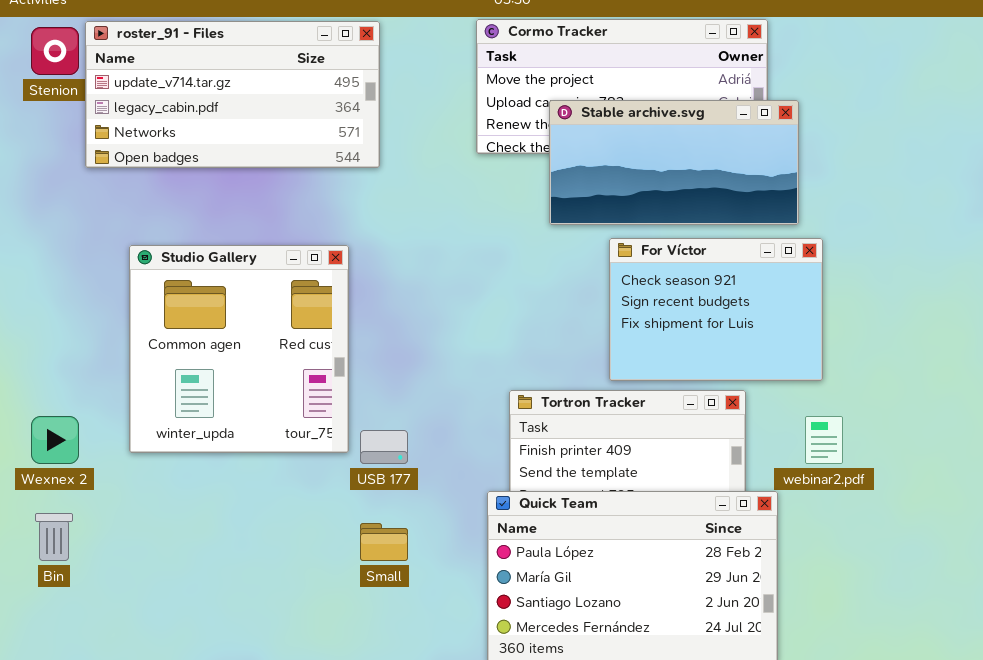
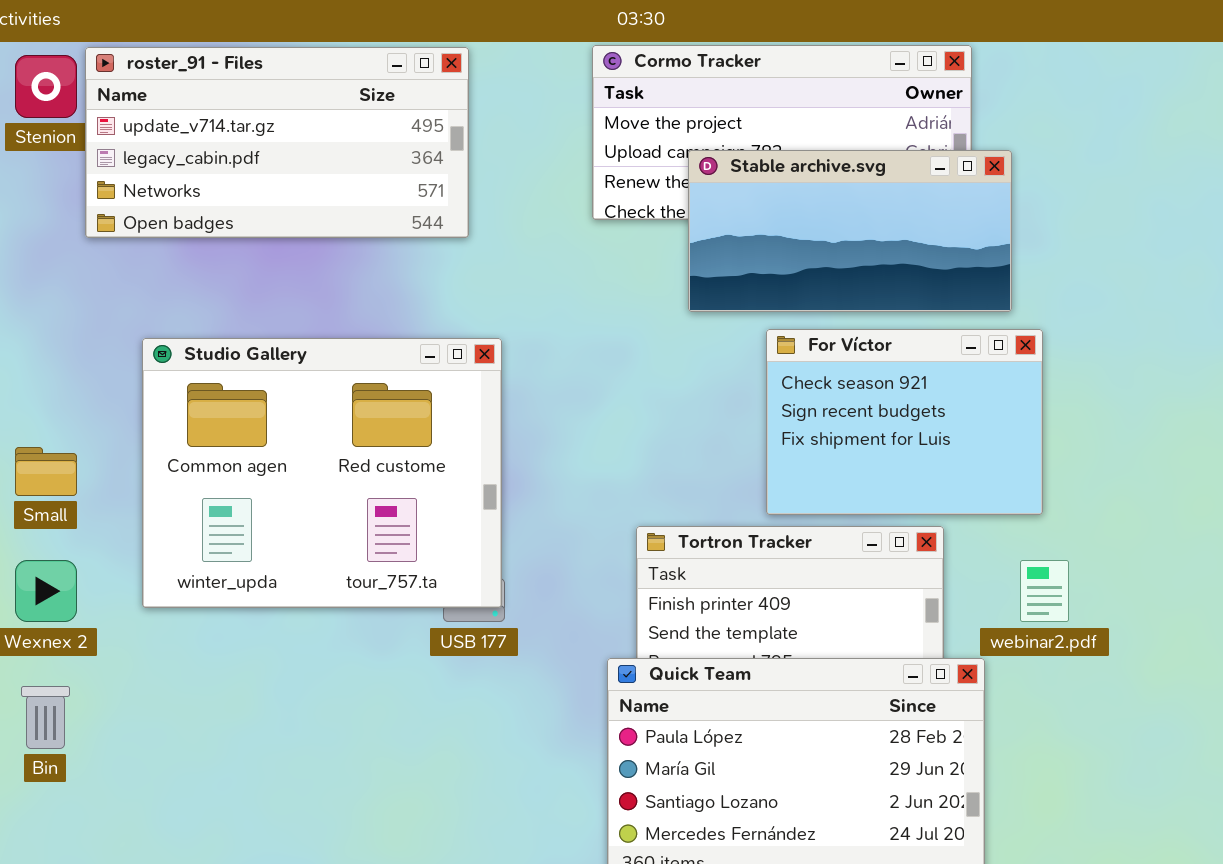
Studio Gallery: [129,245,349,453] -> [142,338,502,608], resized
Small: [360,523,408,561] -> [15,447,77,496], moved

